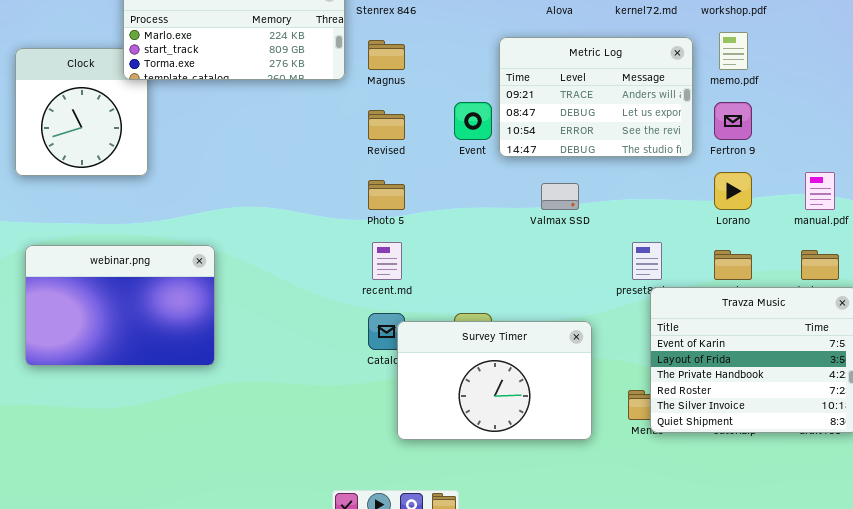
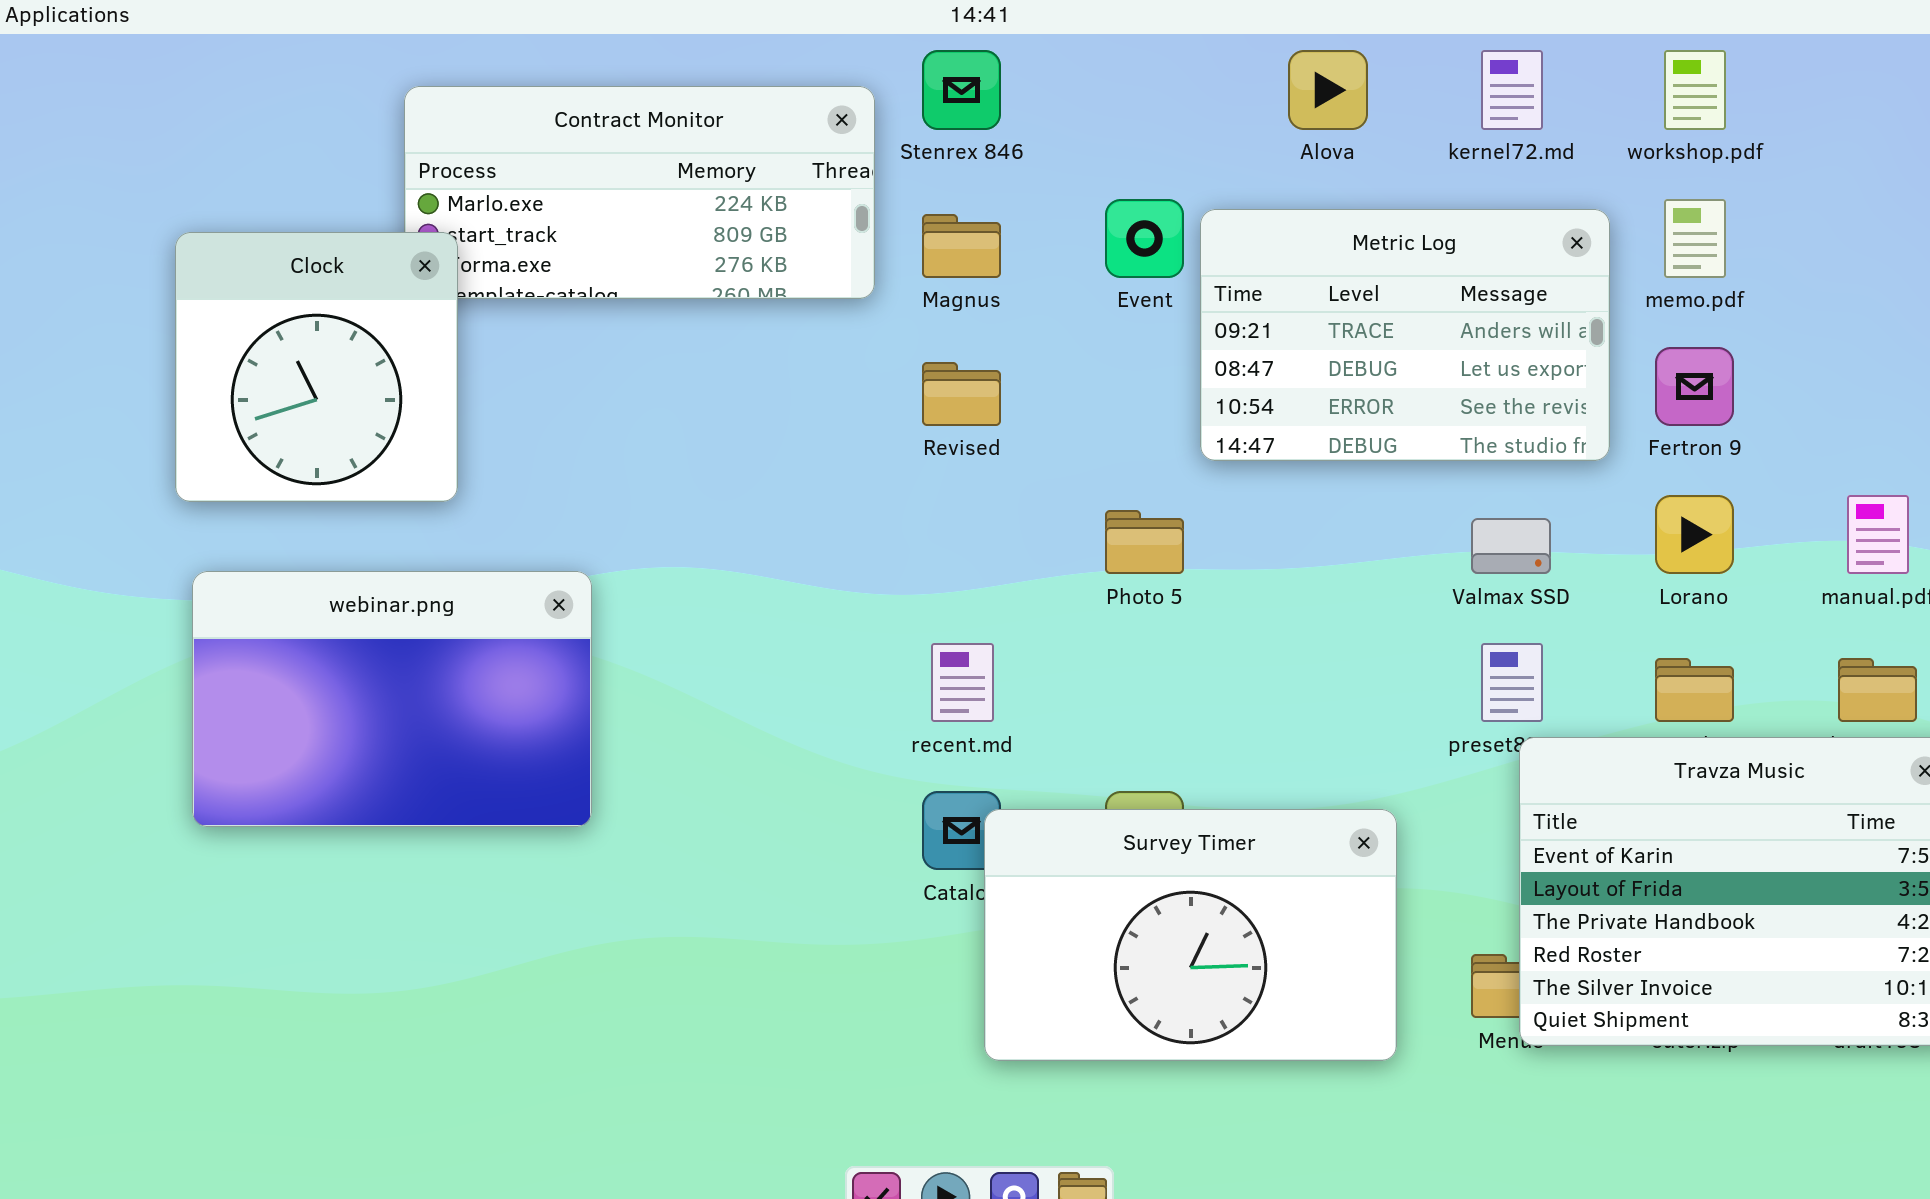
Clock: [15,48,148,176] -> [175,232,458,502], raised
Event: [454,102,492,140] -> [1105,199,1184,278], moved
Photo 5: [368,180,405,210] -> [1105,510,1184,574], moved
Valmax SSD: [541,183,579,210] -> [1471,518,1551,574], moved
webinar.png: [25,245,215,366] -> [192,571,592,827], moved

